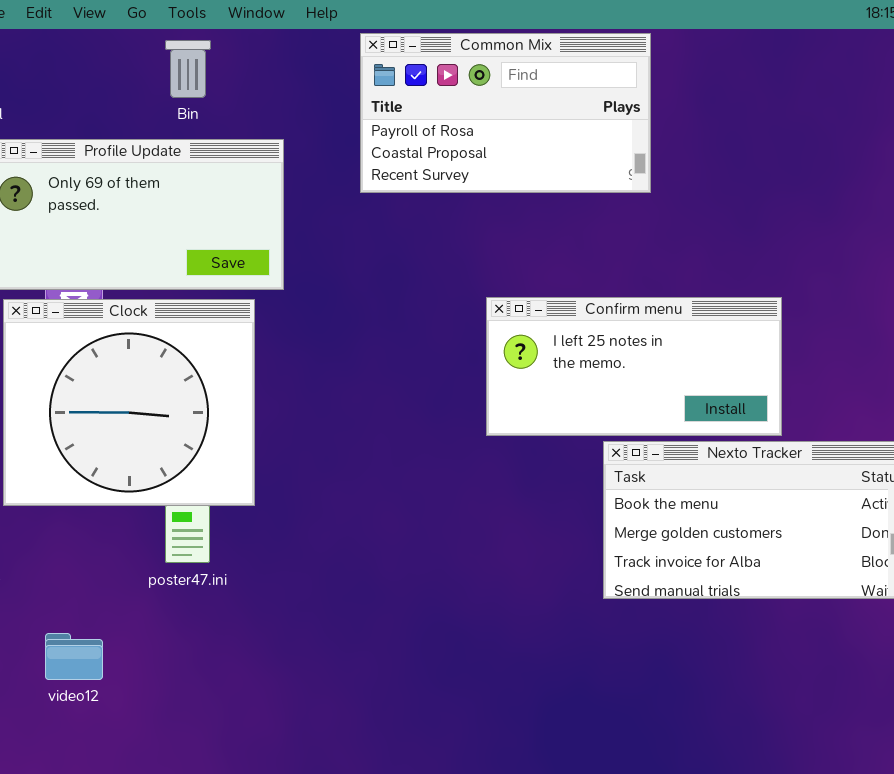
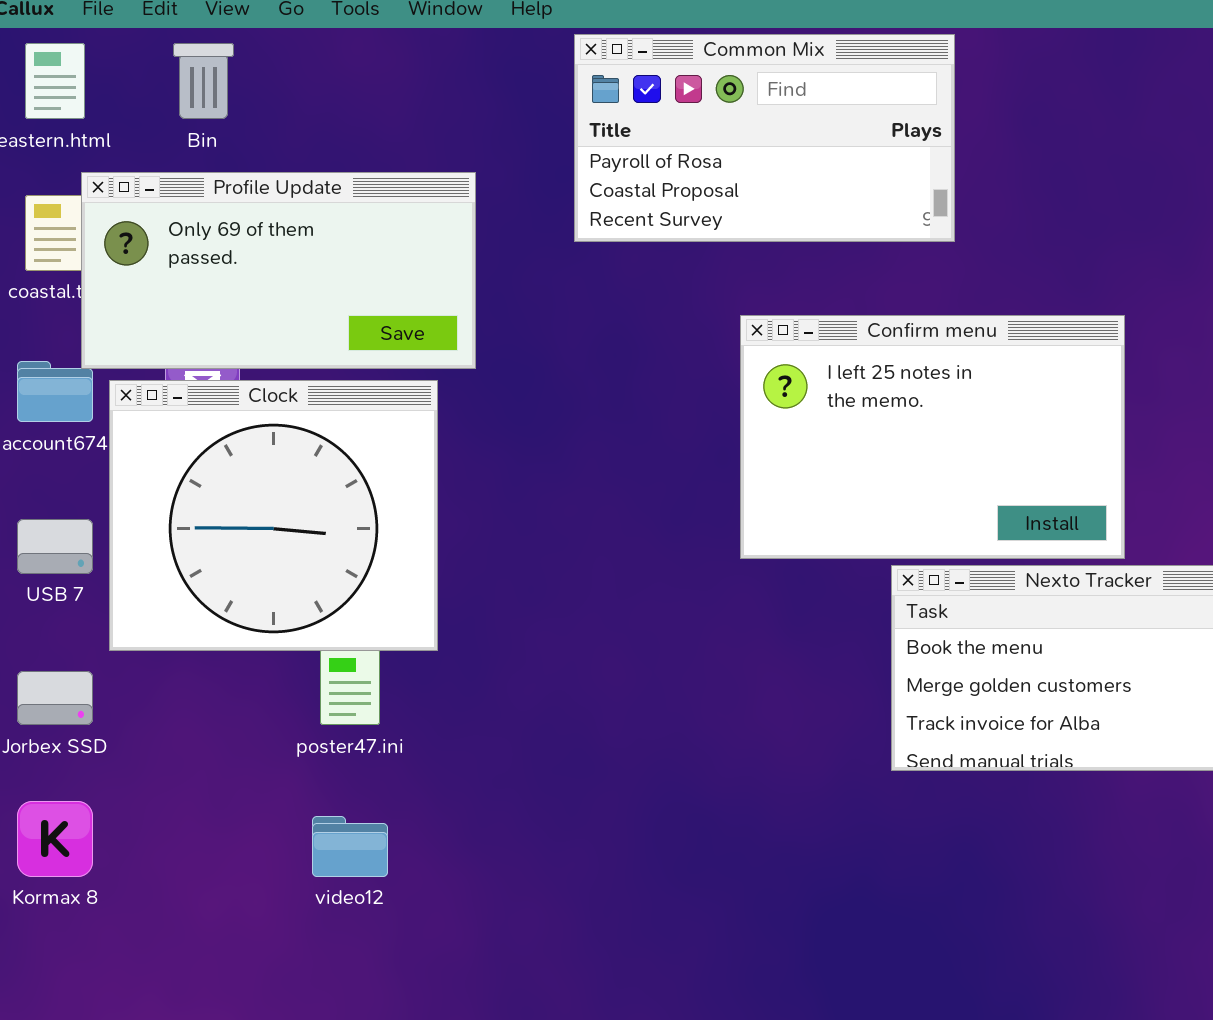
Bin: [165,40,211,98] -> [173,43,234,119], moved
Confirm menu: [486,297,782,436] -> [740,315,1125,559], resized
video12: [45,633,103,680] -> [312,816,388,877], moved

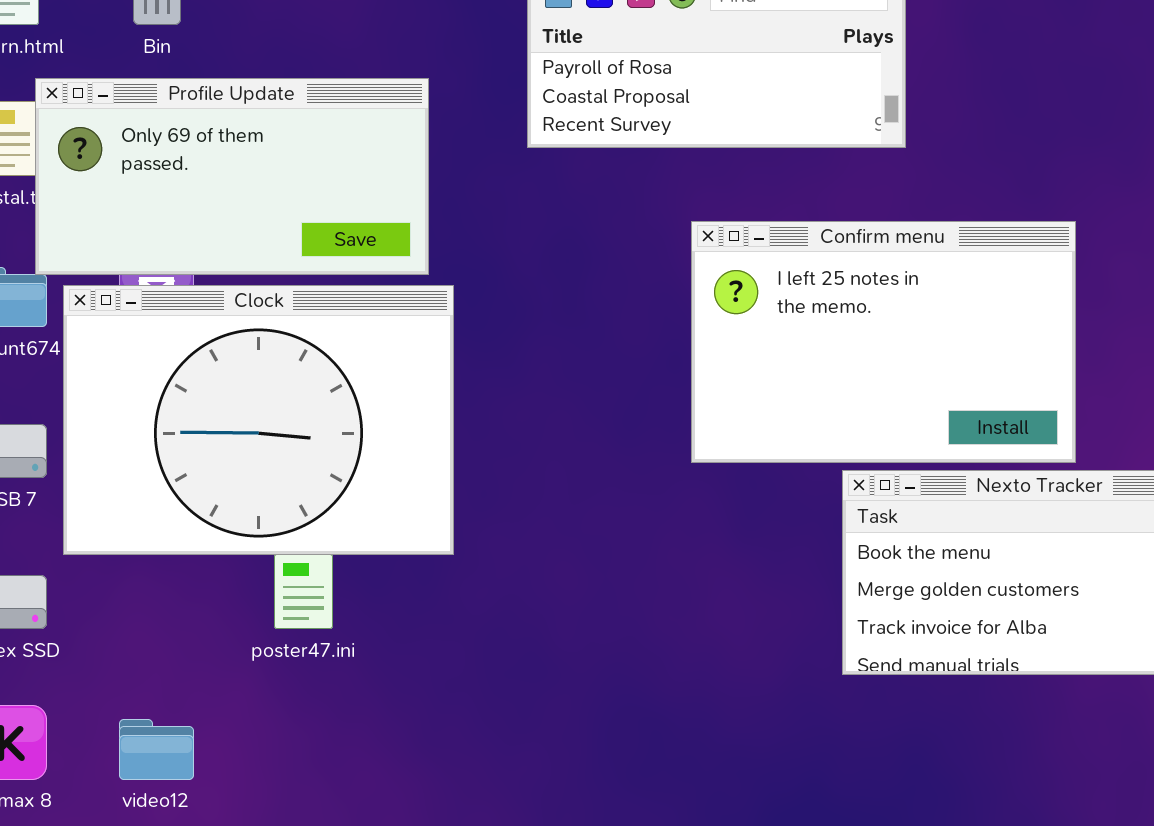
Clock: [109,380,438,651] -> [63,285,454,555], resized
video12: [312,816,388,877] -> [119,719,194,780], moved

